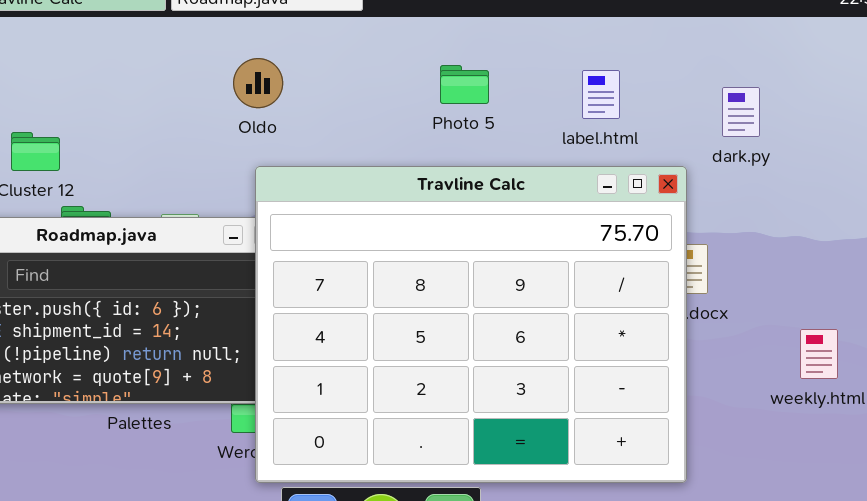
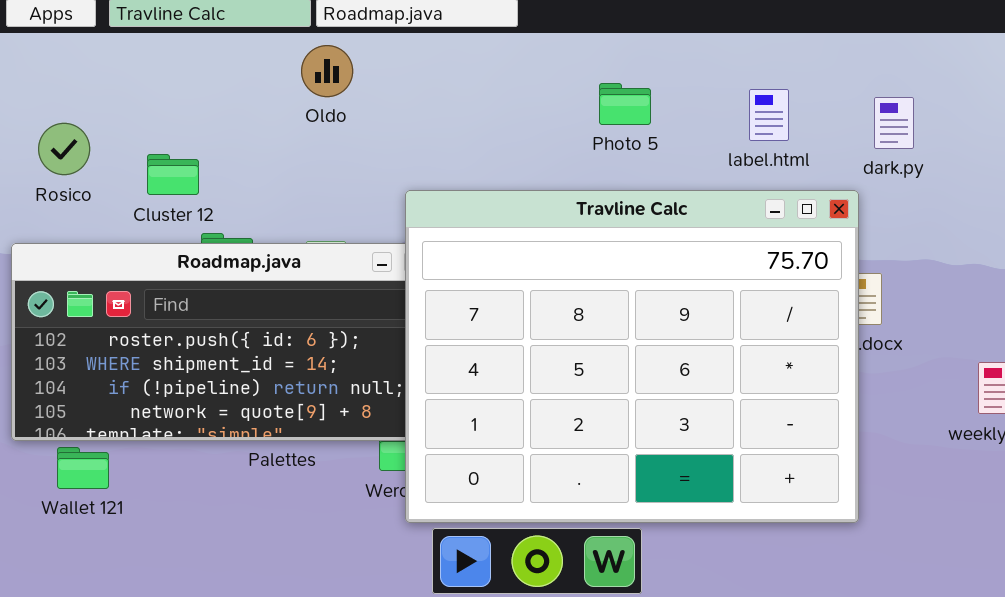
Oldo: [233,58,283,108] -> [301,45,353,97], moved
dark.py: [722,87,760,137] -> [874,97,914,149], moved

